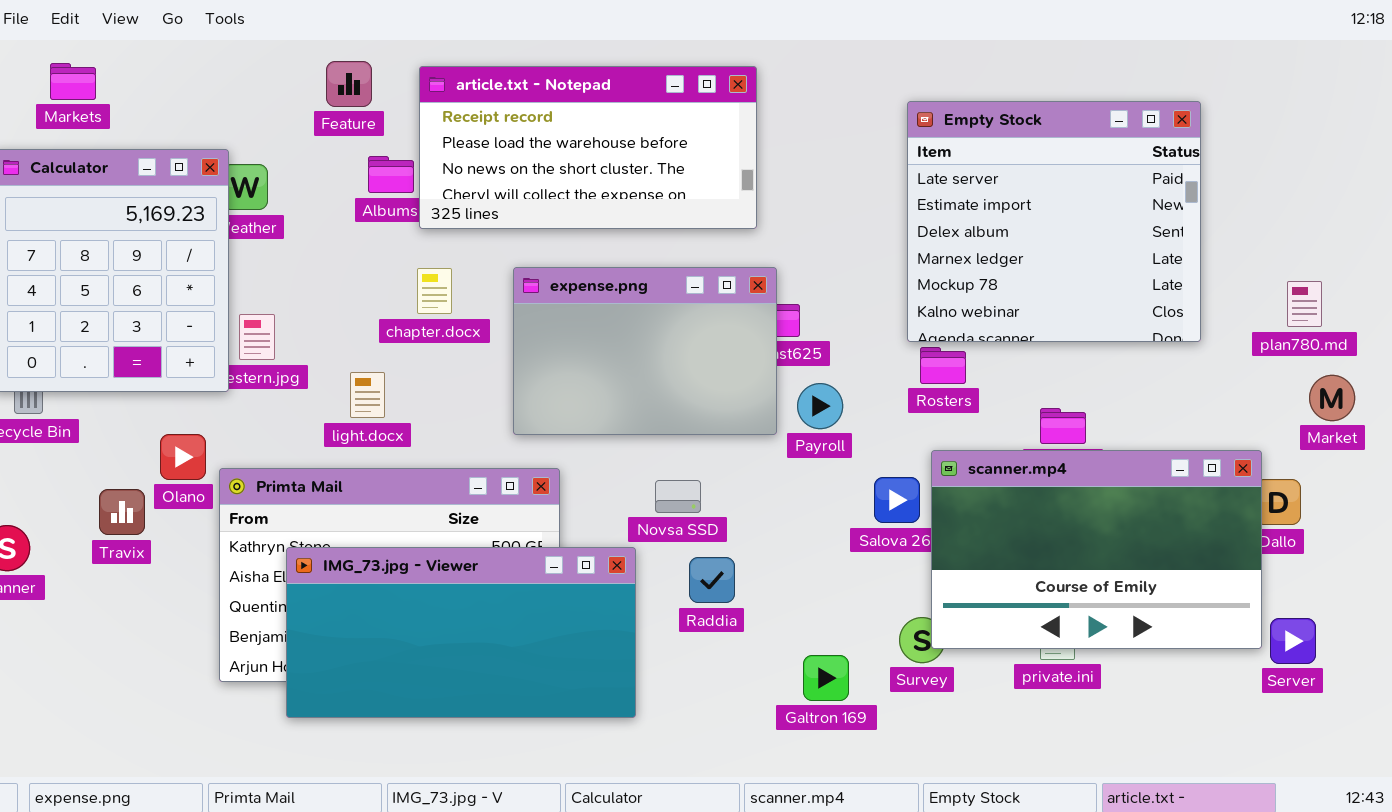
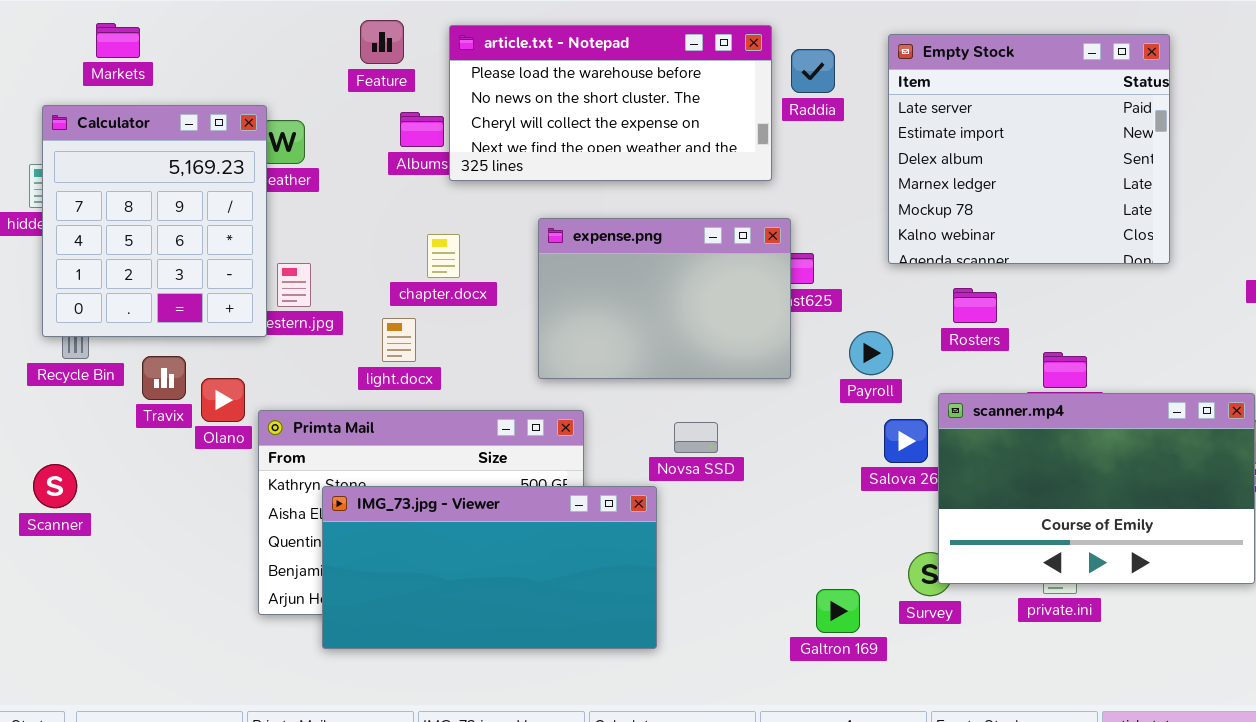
article.txt - Notepad: [419,66,757,229] -> [449,25,772,181], scrolled down 1 row
Empty Stock: [907,101,1201,342] -> [888,34,1170,264], moved
chapter.docx: [417,268,452,314] -> [427,234,460,278], moved
Rosters: [920,347,966,384] -> [953,288,997,323], moved
Payroll: [797,383,843,429] -> [849,331,893,375], moved
Travix: [99,489,145,535] -> [142,356,186,400], moved
Raddia: [689,557,735,603] -> [791,49,835,93], moved

